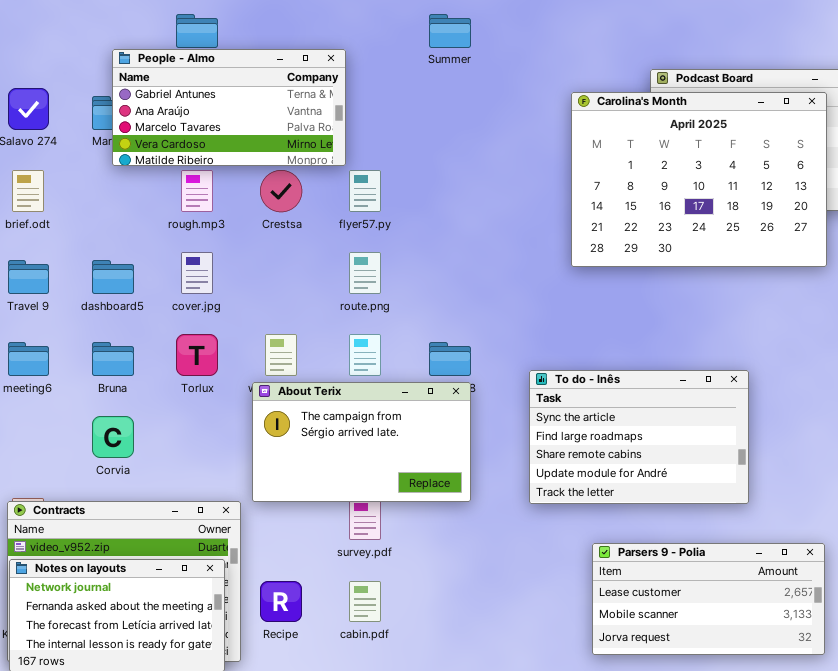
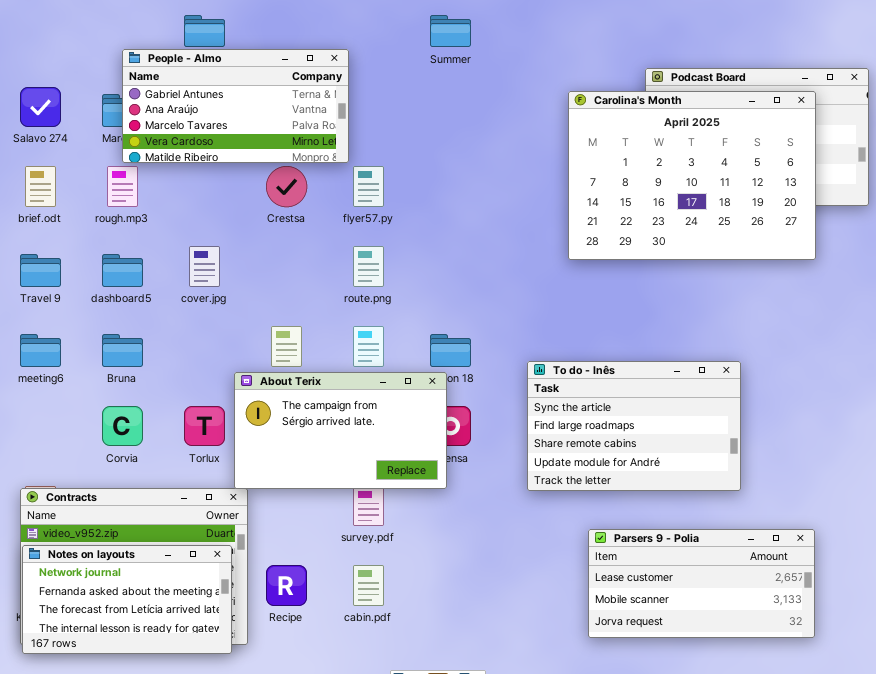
rough.mp3: [181,170,213,212] -> [107,166,138,207], moved
Torlux: [176,334,218,376] -> [184,406,225,446], moved
About Terix: [252,382,471,502] -> [234,372,447,489], moved

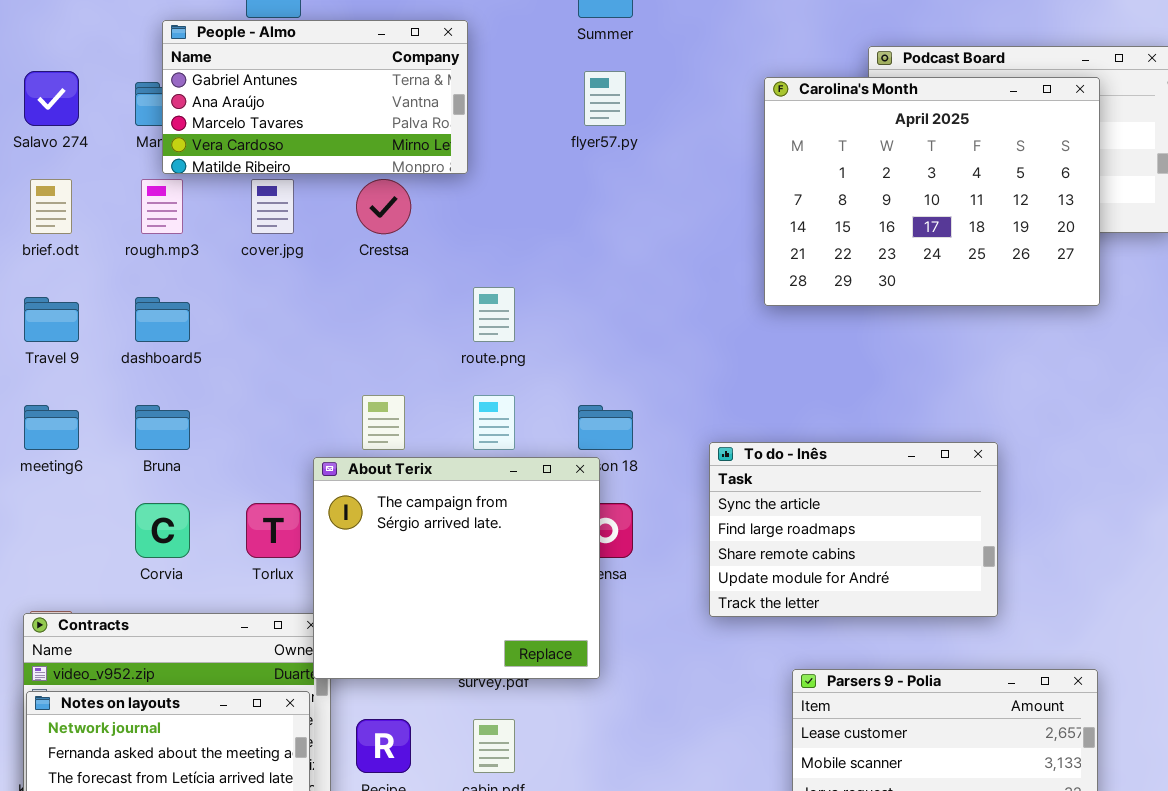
flyer57.py: [353,166,384,207] -> [584,71,626,126], moved
cover.jpg: [189,246,220,287] -> [251,179,294,234], moved
About Terix: [234,372,447,489] -> [313,457,600,679], resized

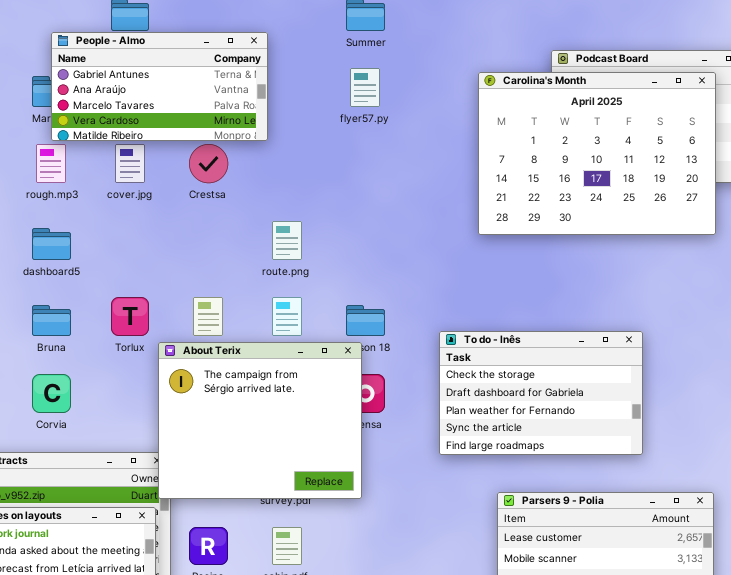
To do - Inês: [709,442,998,617] -> [439,331,643,455], scrolled up 3 rows
Torlux: [246,503,301,558] -> [111,297,149,336], moved

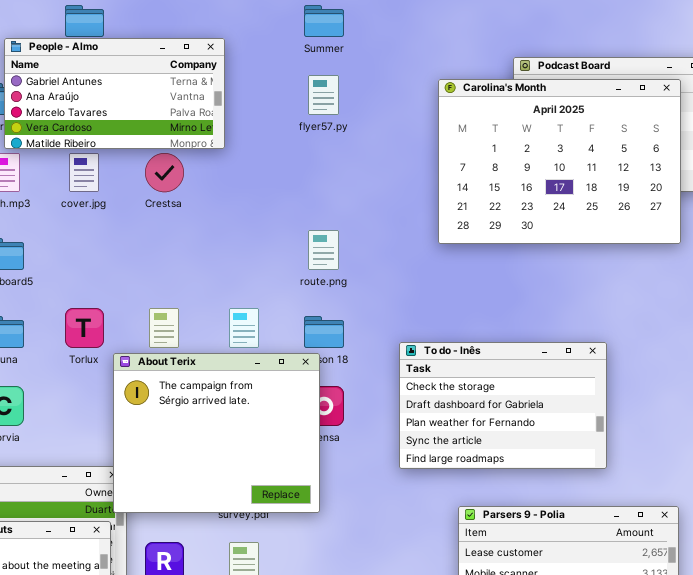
route.png: [272,221,302,260] -> [308,230,339,270], moved

